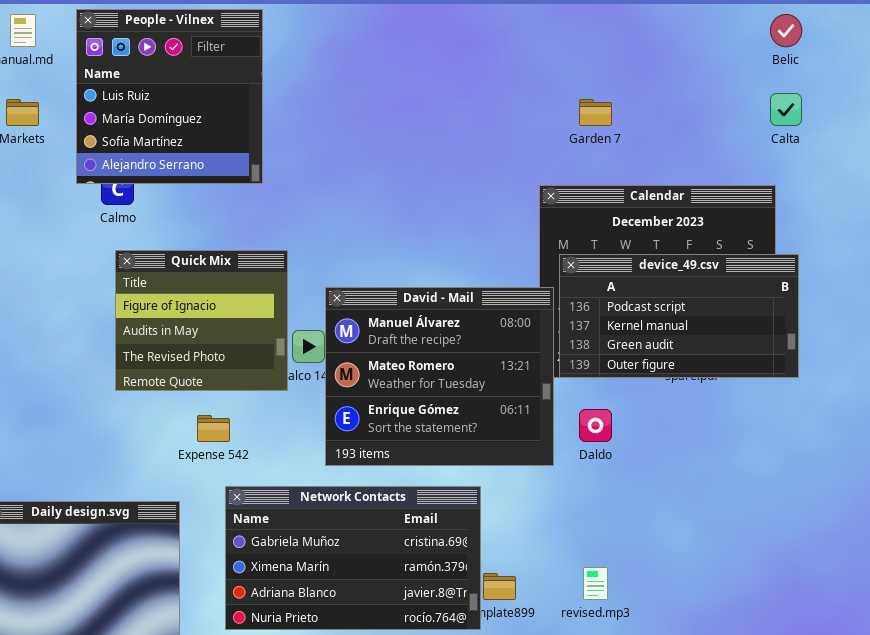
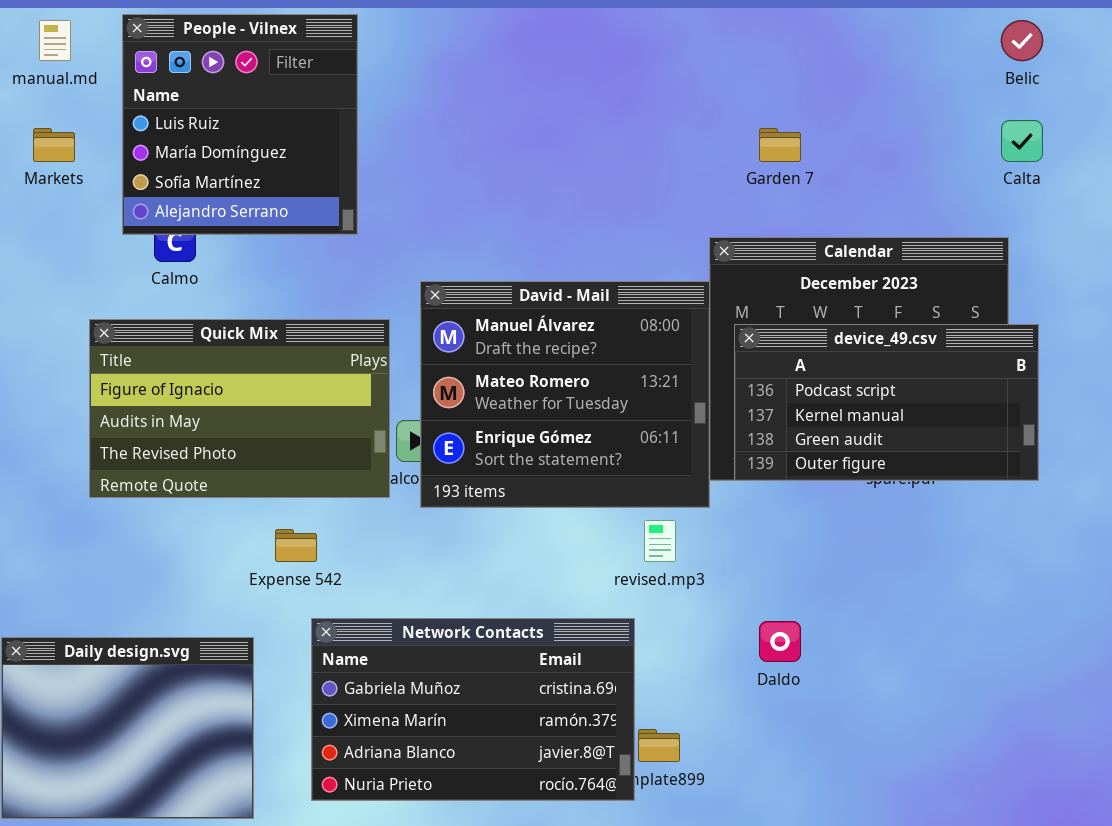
Quick Mix: [115,250,288,391] -> [89,319,390,498], resized
David - Mail: [325,287,554,466] -> [420,281,710,508], moved
Daldo: [579,409,612,442] -> [759,621,801,662], moved
revised.mp3: [583,567,608,600] -> [644,520,676,562], moved

